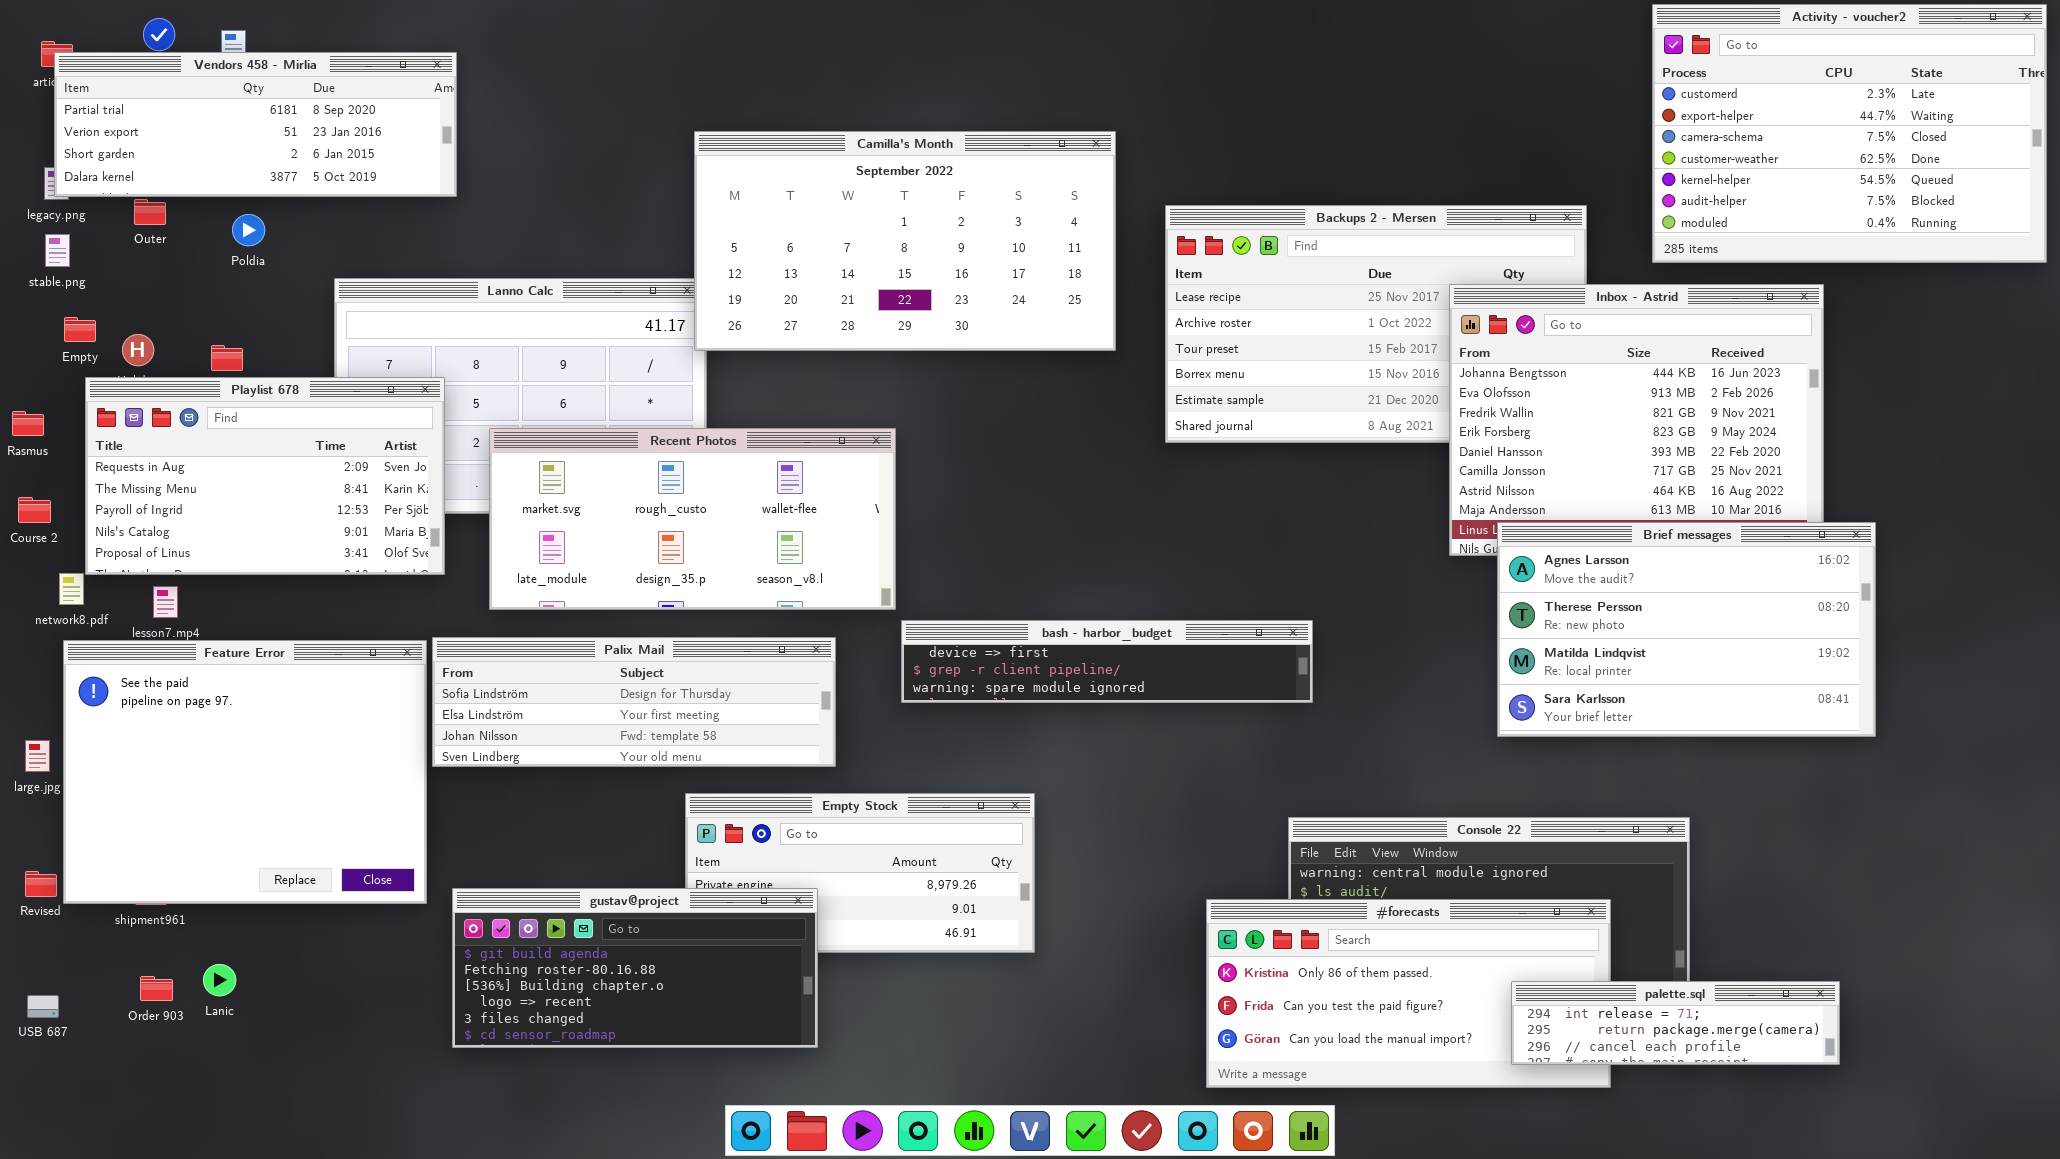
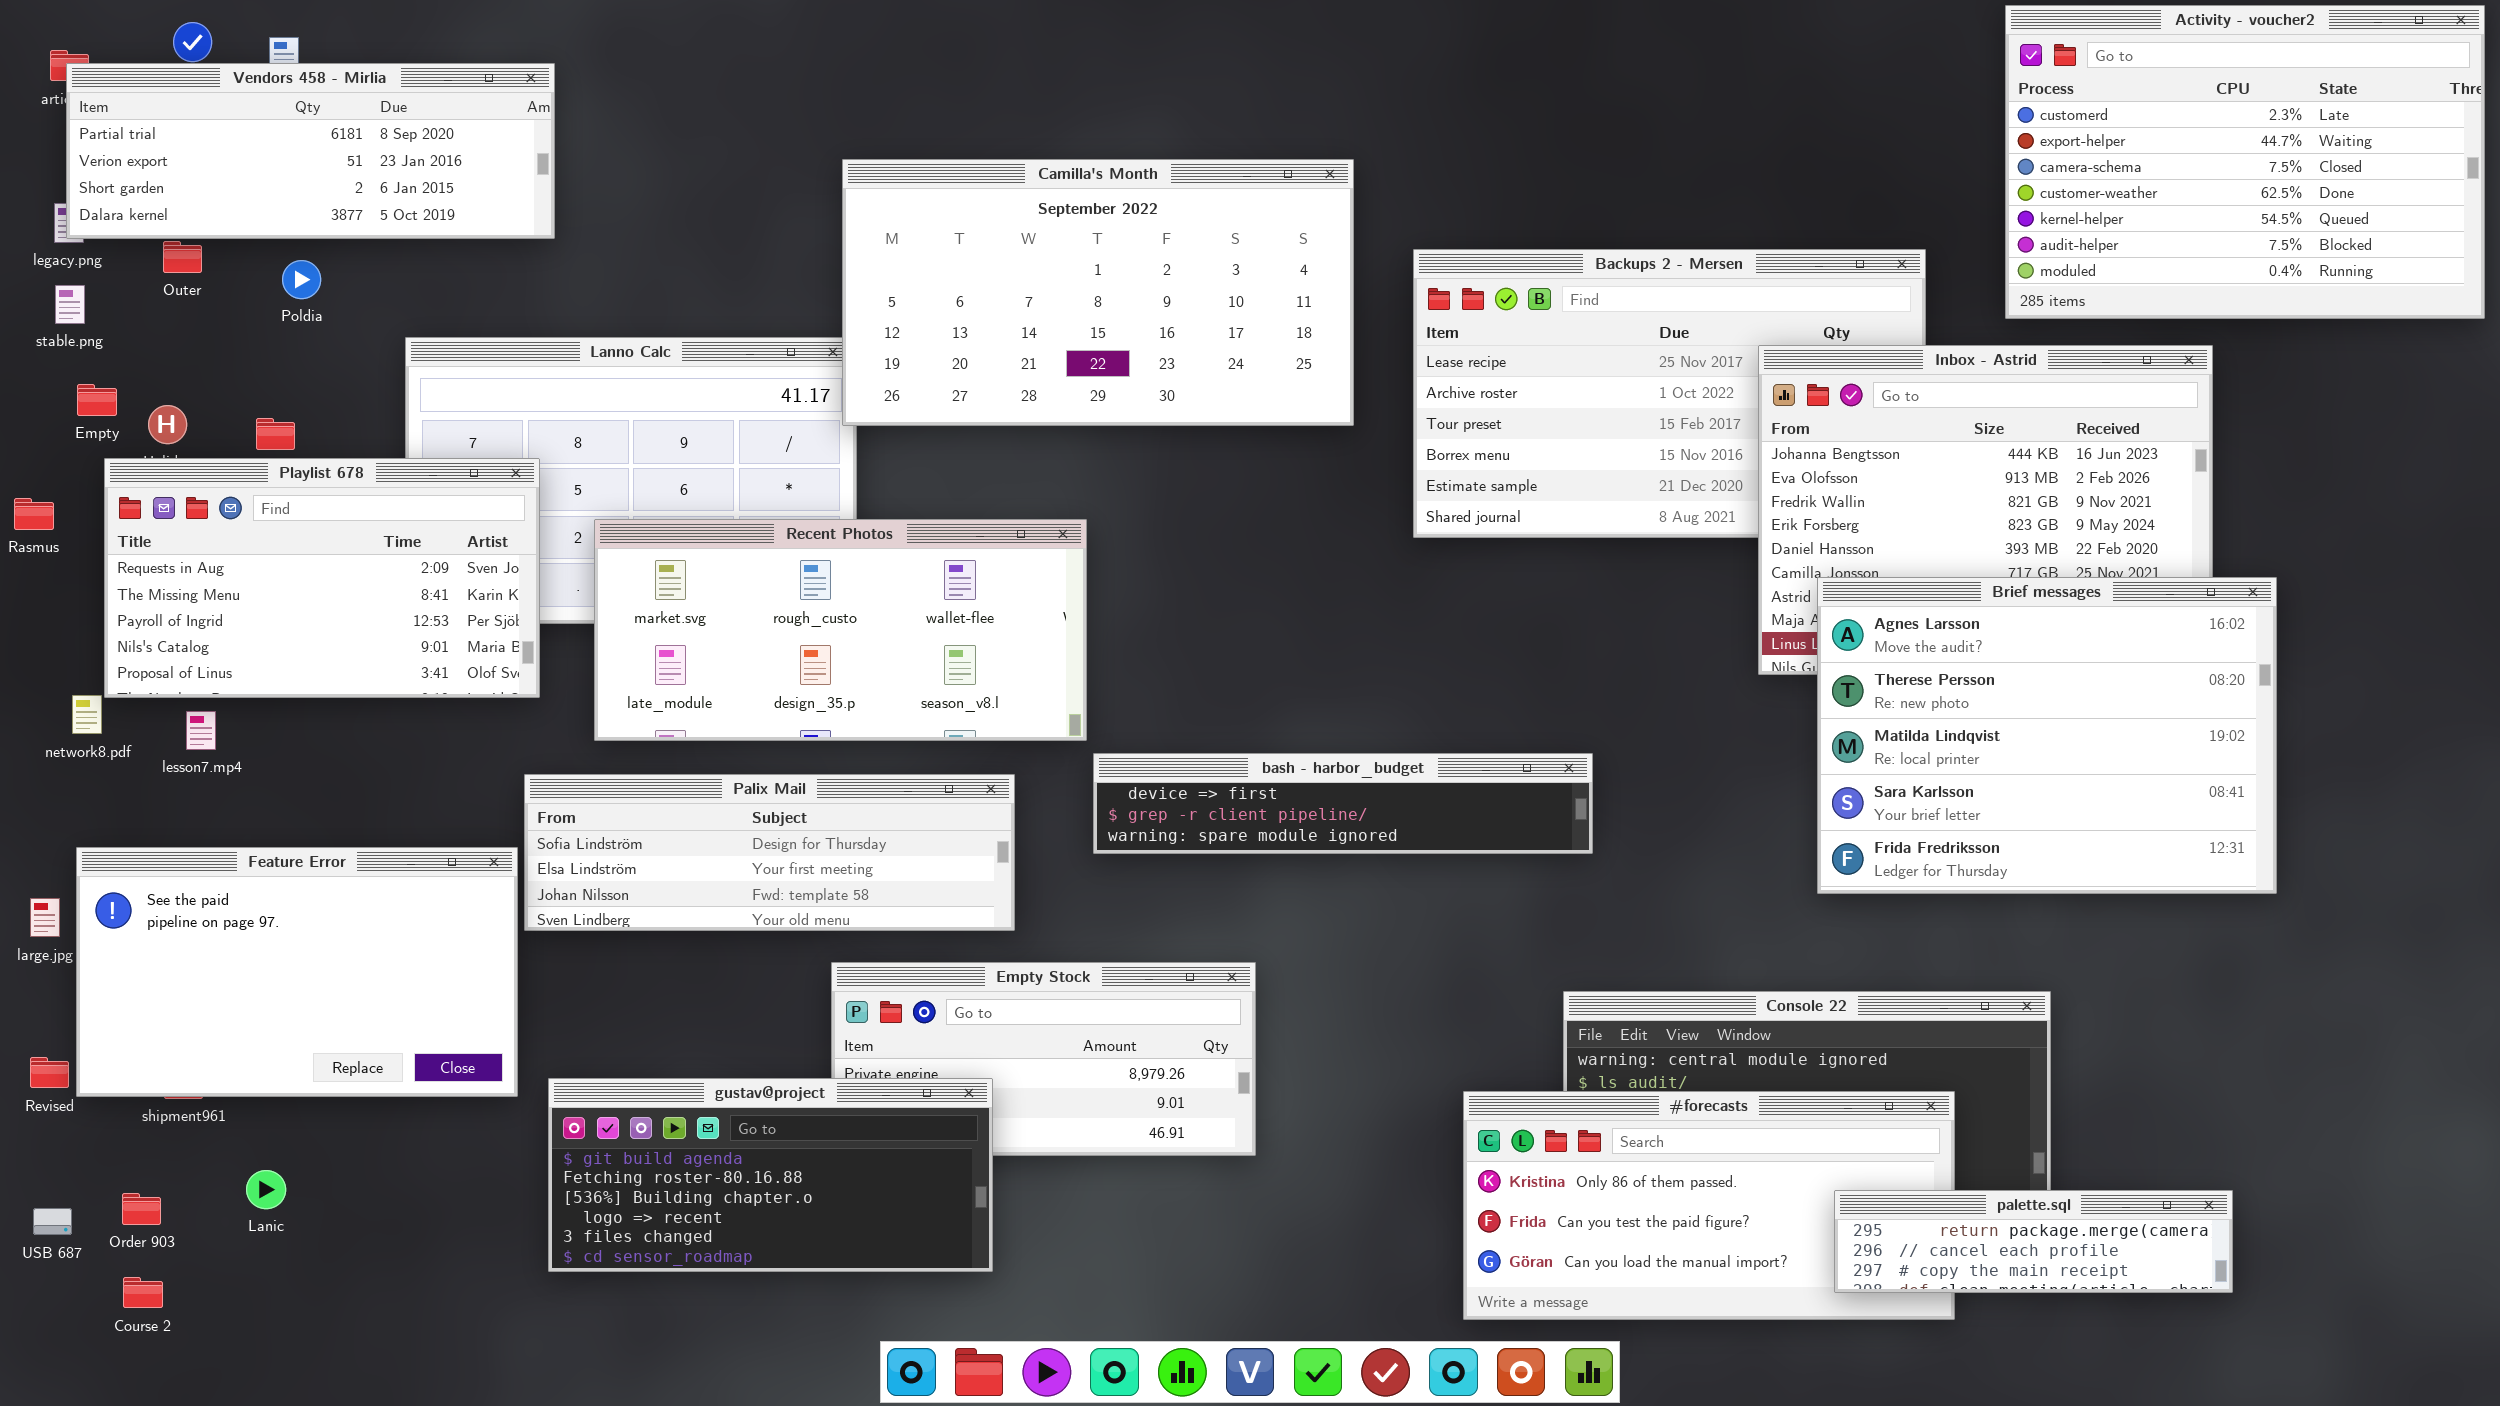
Course 2: [18,497,51,523] -> [123,1277,163,1308], moved
Brief messages: [1497,522,1876,737] -> [1817,577,2277,894], resized
Feature Error: [63,640,427,904] -> [76,847,518,1097], resized
Order 903: [140,976,173,1001] -> [122,1193,161,1225], moved
palette.sql: [1511,981,1840,1065] -> [1834,1190,2233,1293], scrolled down 1 row

